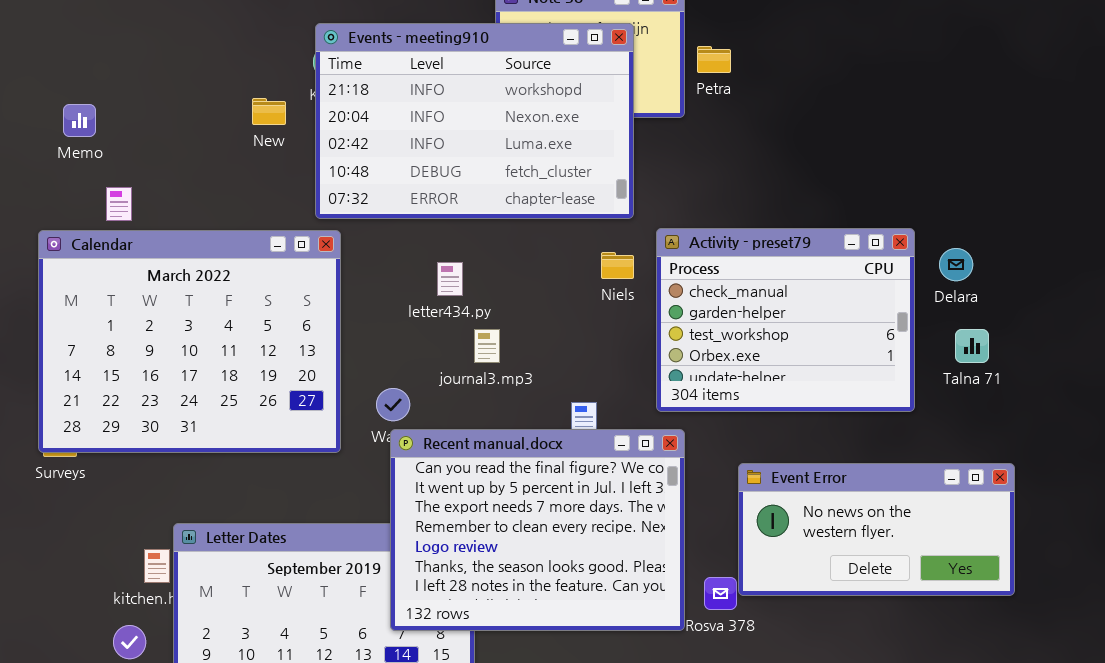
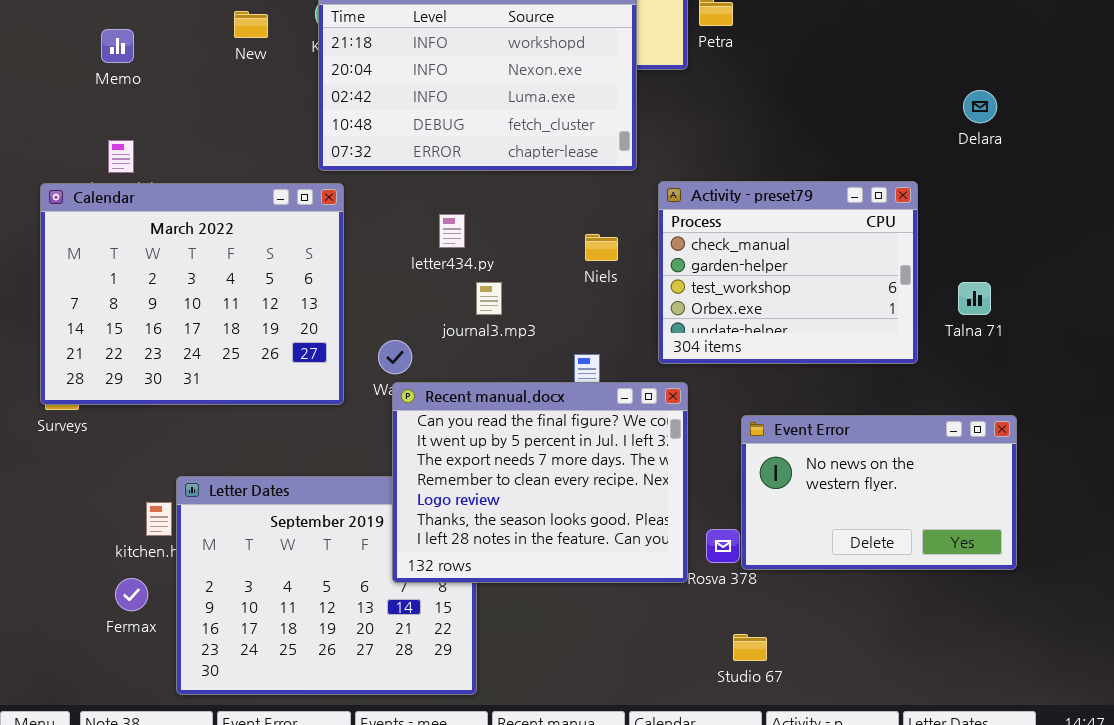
New: [252,98,286,125] -> [234,11,268,38], moved
Memo: [63,104,96,137] -> [101,29,134,63], moved
Delara: [939,248,973,281] -> [963,90,997,123], moved
Niels: [601,252,634,279] -> [585,234,618,261], moved
Event Error: [738,463,1015,596] -> [741,415,1017,570], resized

